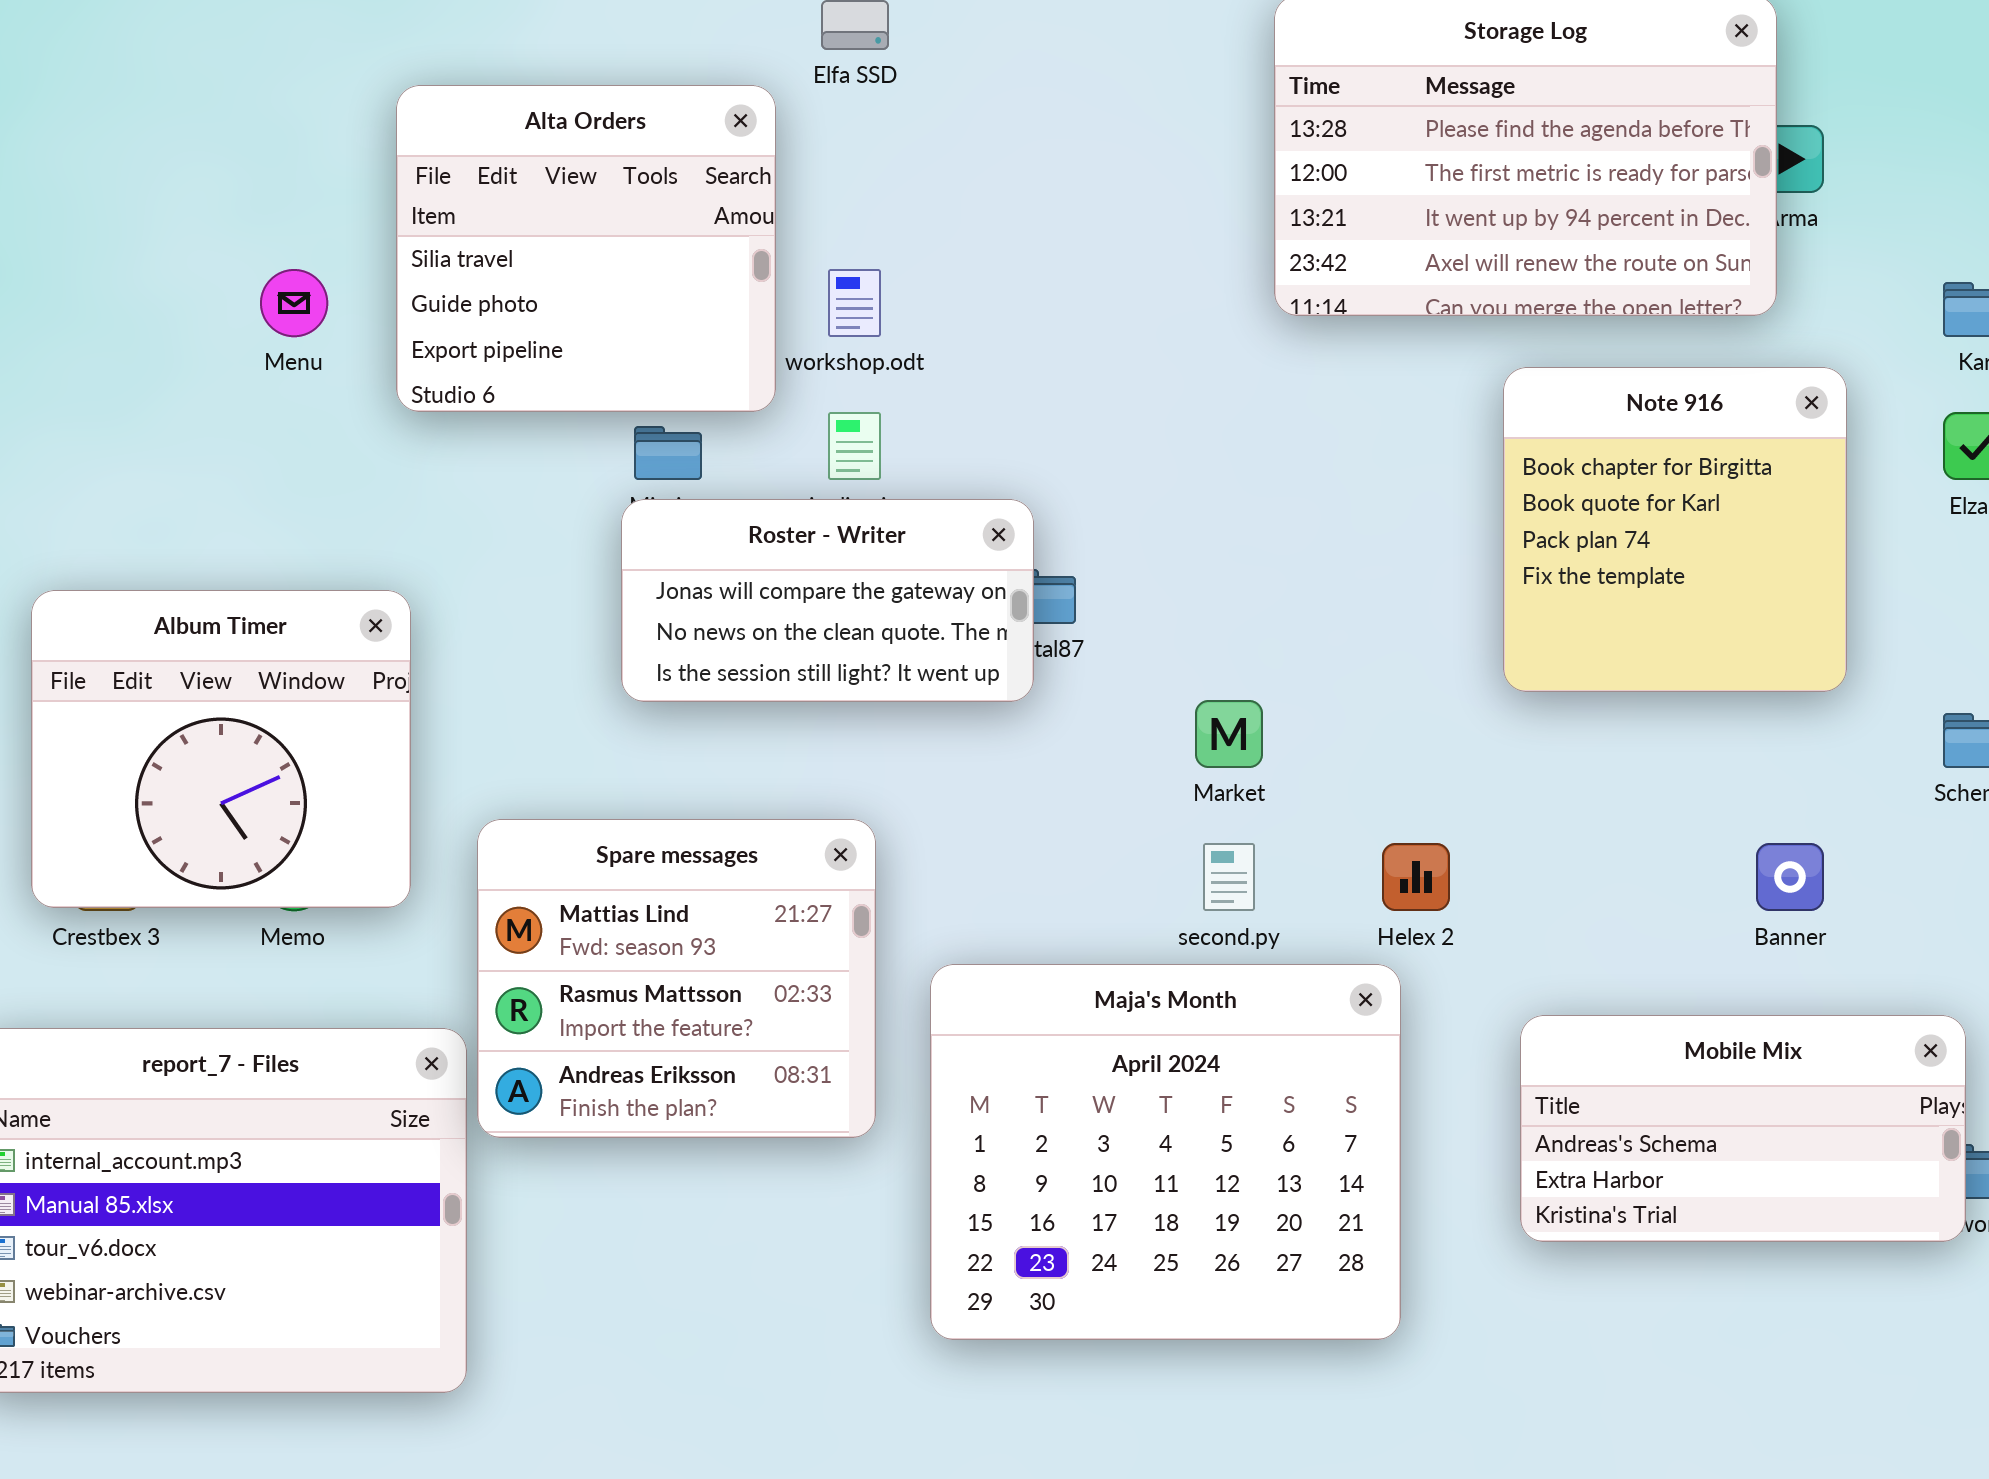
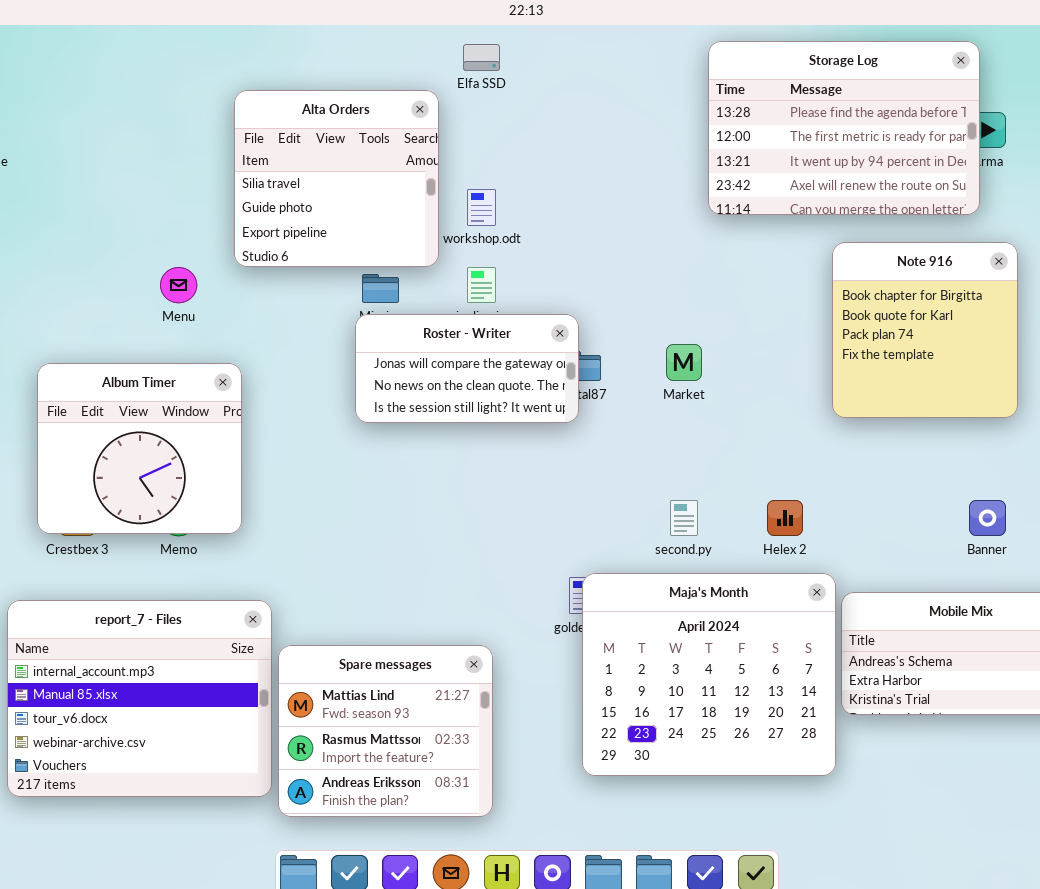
Menu: [260,269,328,337] -> [160,267,197,303], moved
Market: [1195,700,1263,768] -> [666,344,702,381], moved
Spare messages: [477,819,876,1138] -> [278,645,493,817], moved
Maja's Month: [930,964,1401,1340] -> [582,573,836,776], moved

